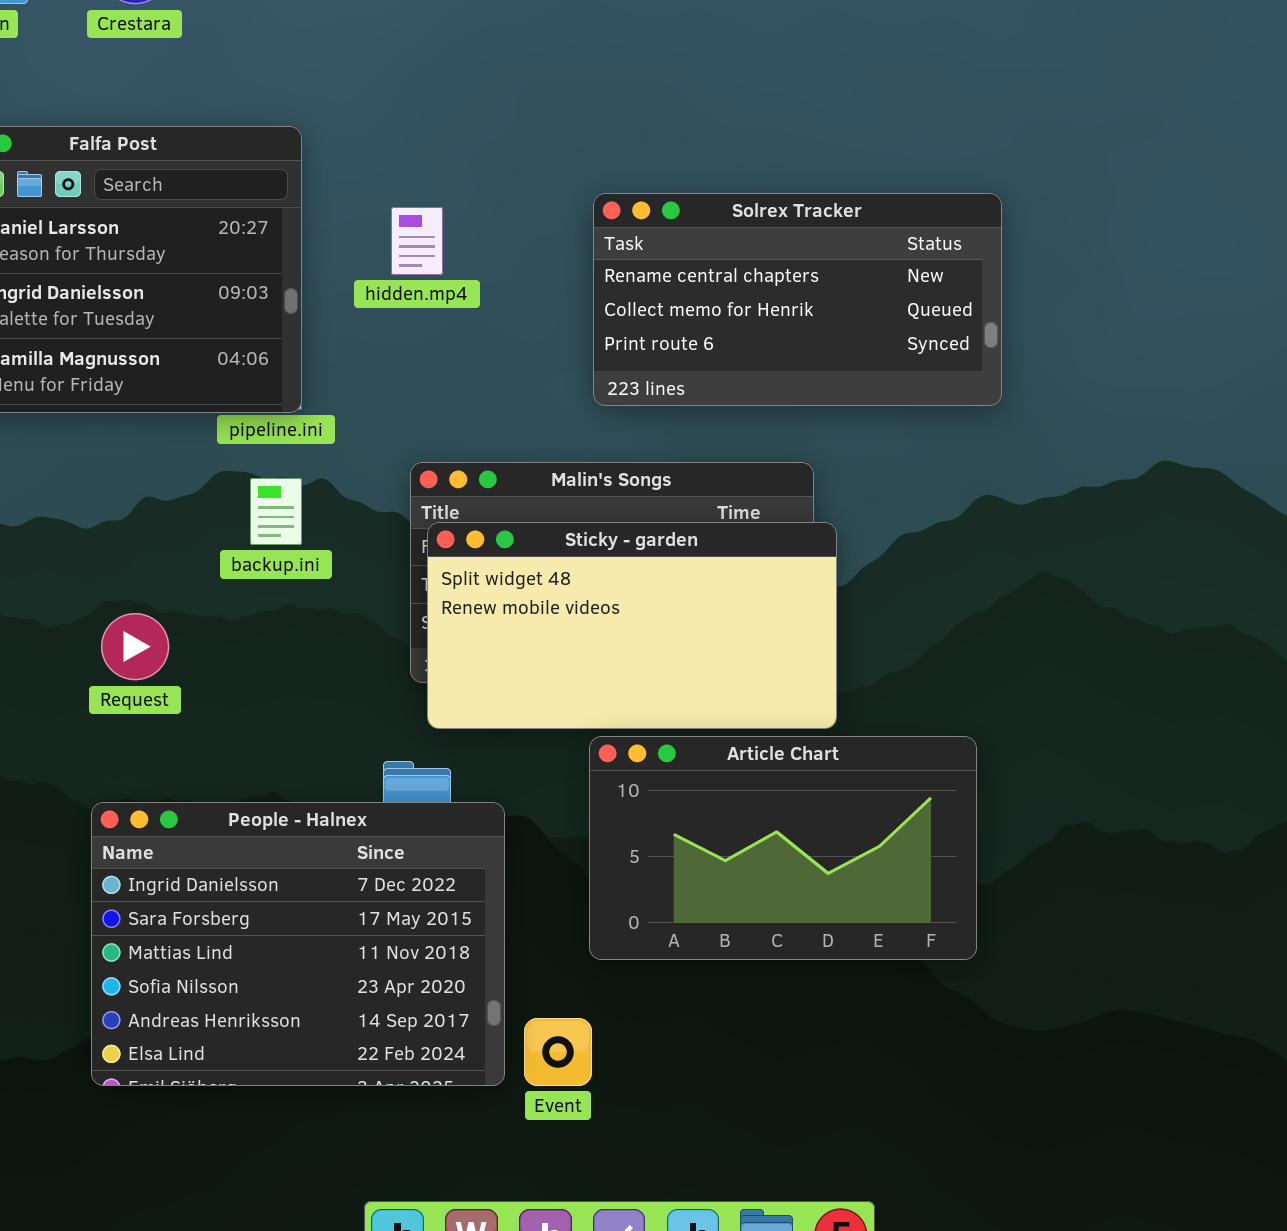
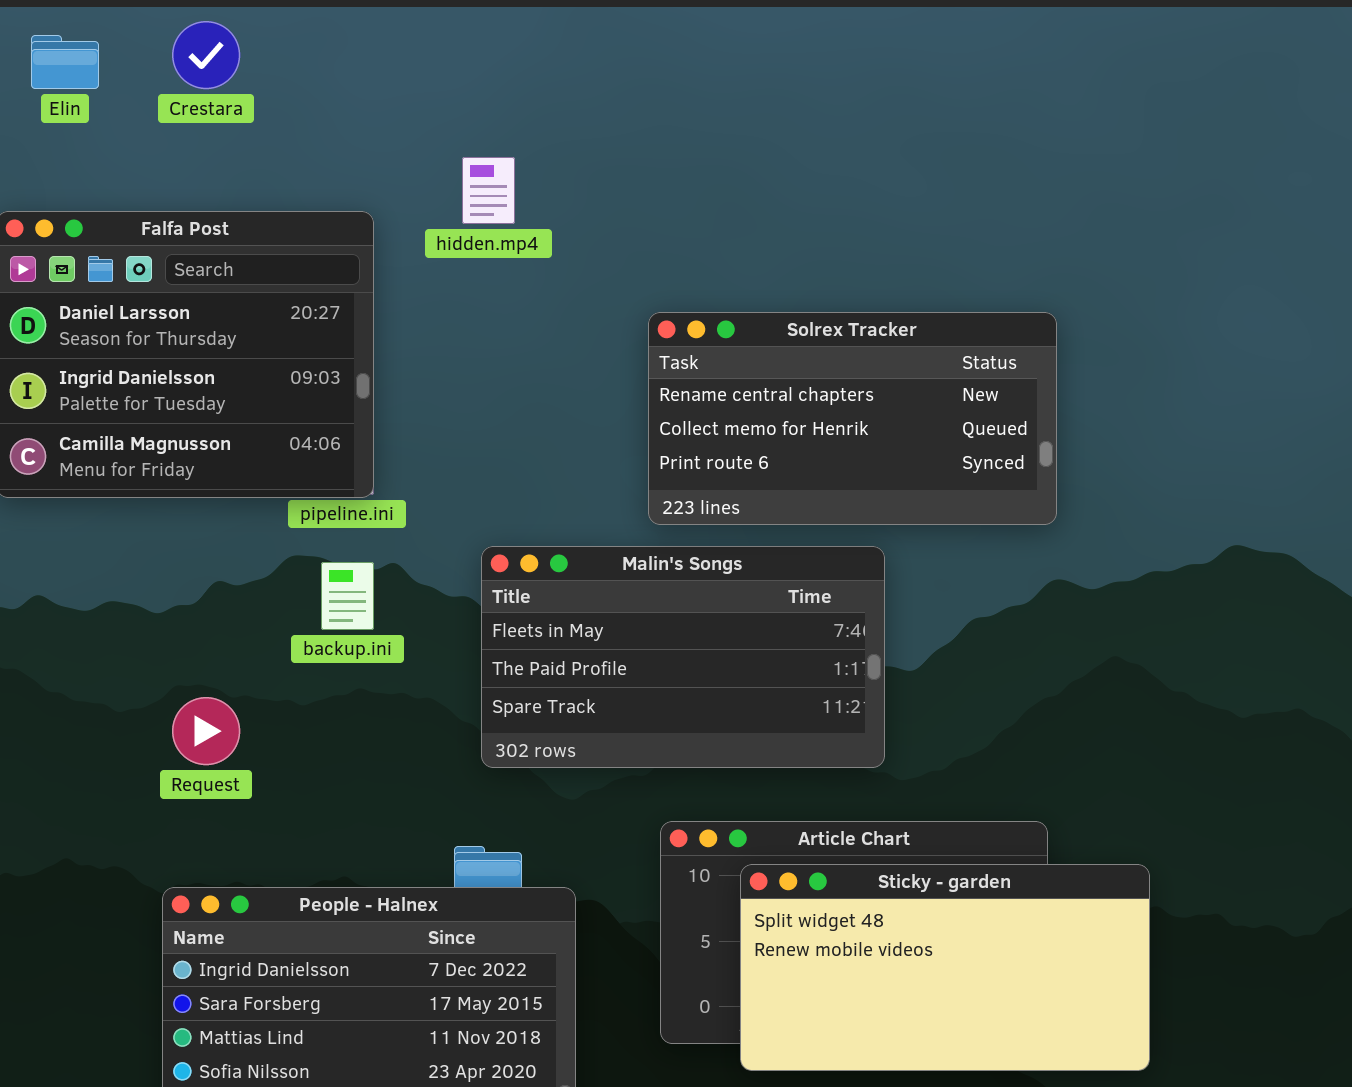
Solrex Tracker: [593,193,1002,406] -> [648,312,1057,525], moved
hidden.mp4: [391,207,443,275] -> [462,157,515,224], moved
Sticky - garden: [427,522,837,729] -> [740,864,1150,1071], moved

